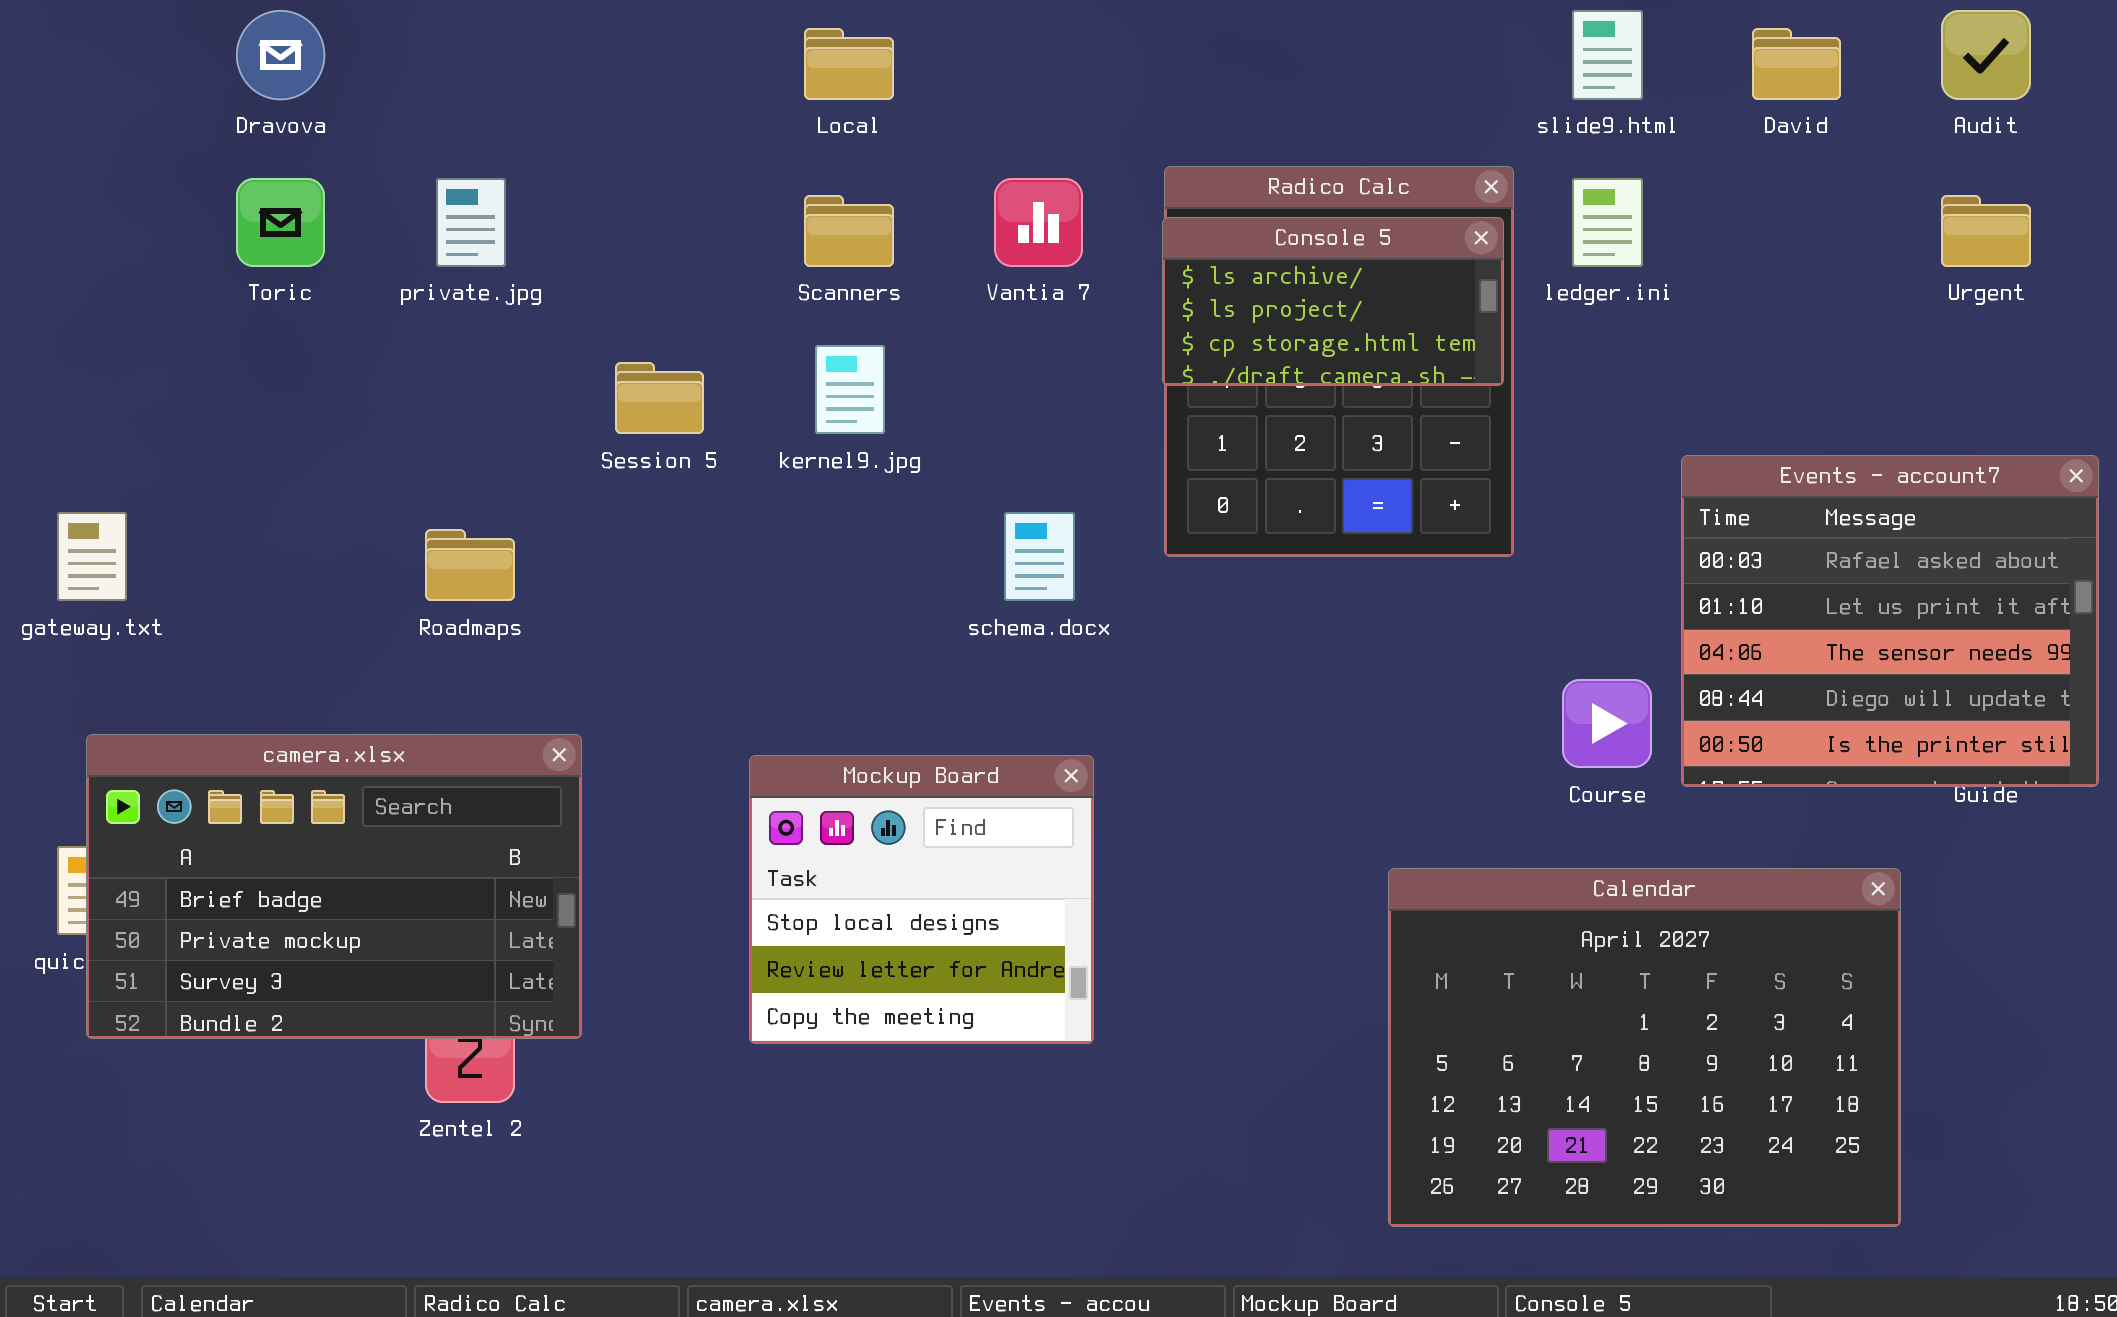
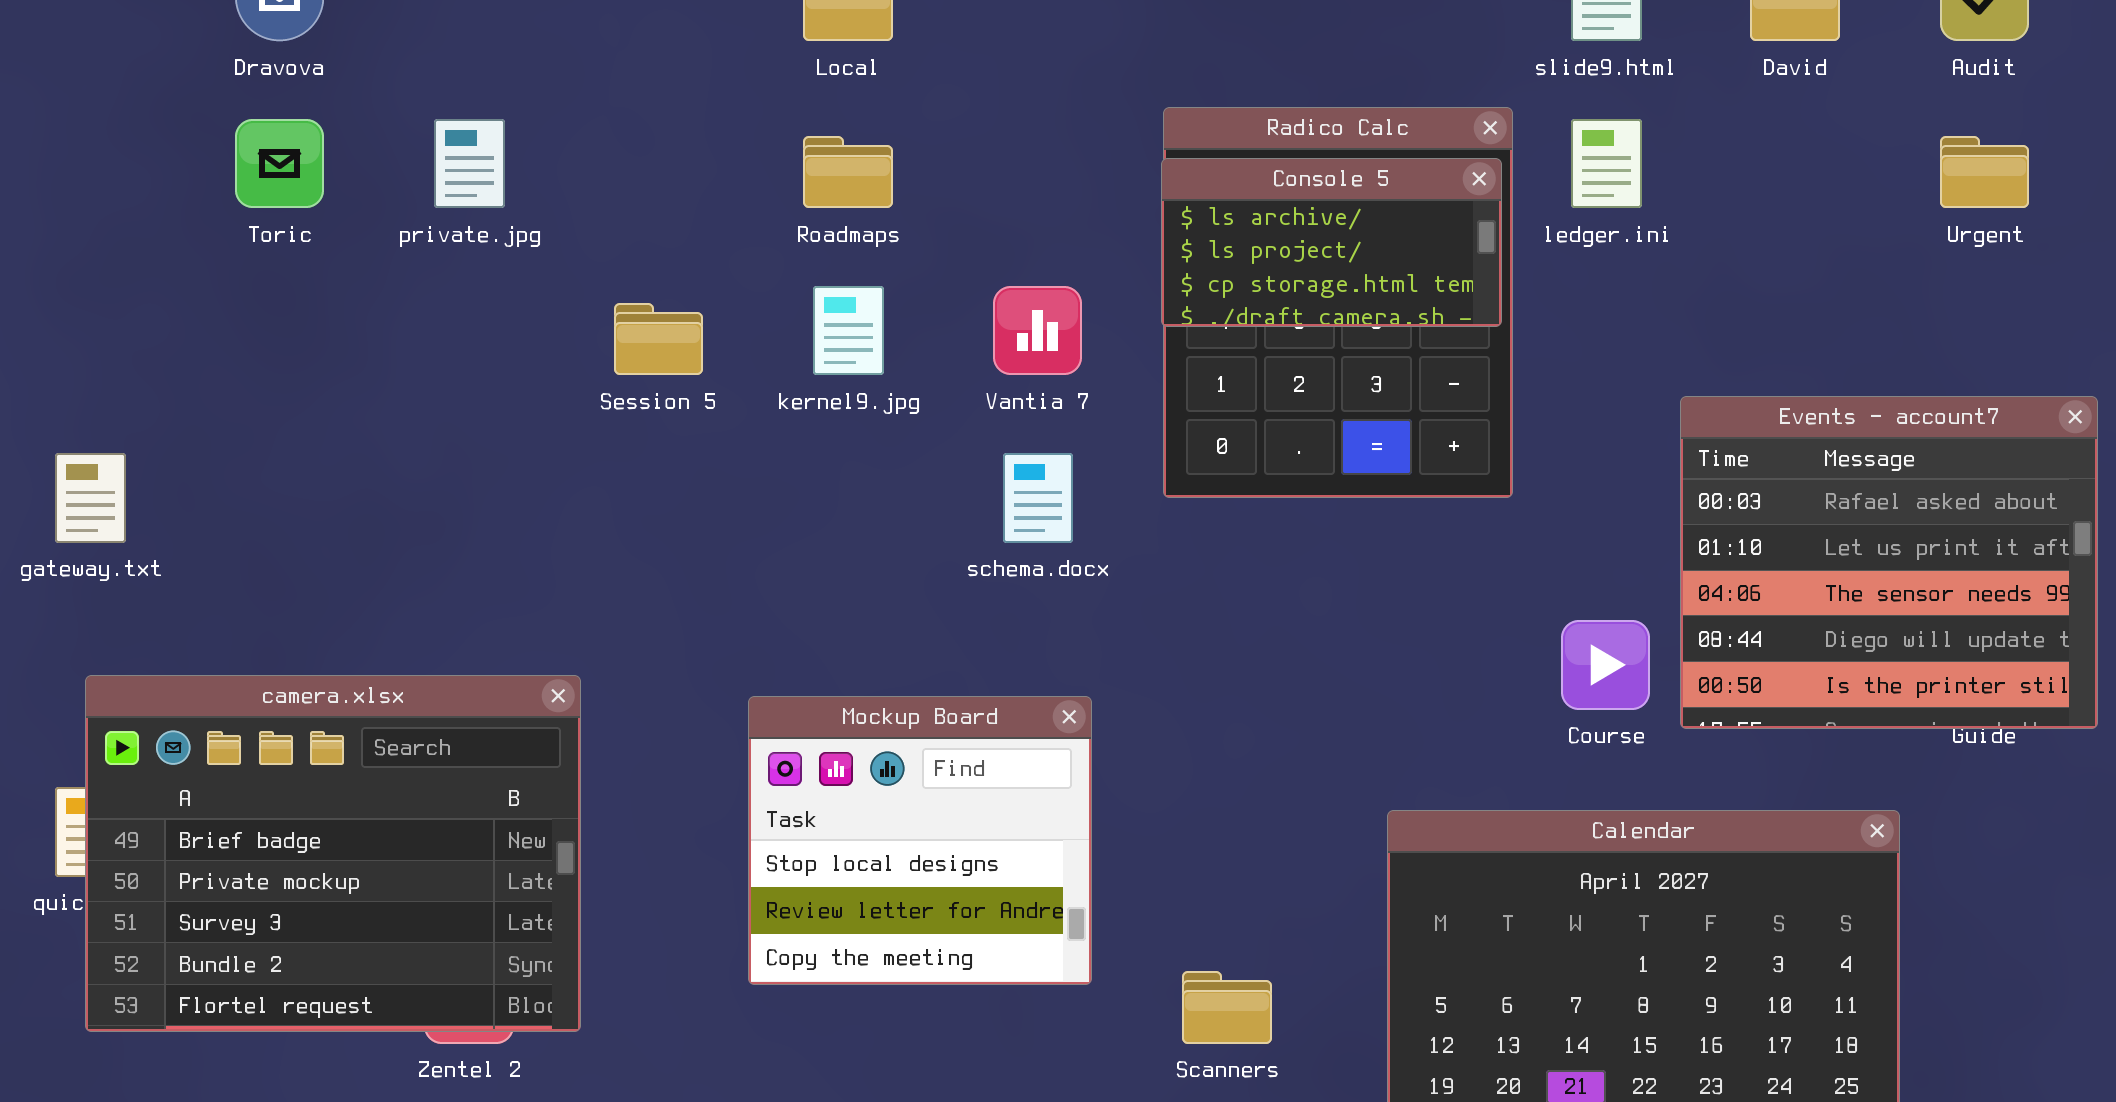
Vantia 7: [994,178,1083,267] -> [993,286,1082,375], moved
Scanners: [804,195,894,267] -> [1182,971,1272,1044], moved
Roadmaps: [425,529,515,601] -> [803,136,893,208], moved
camera.xlsx: [86,734,582,1039] -> [85,675,581,1032], resized

